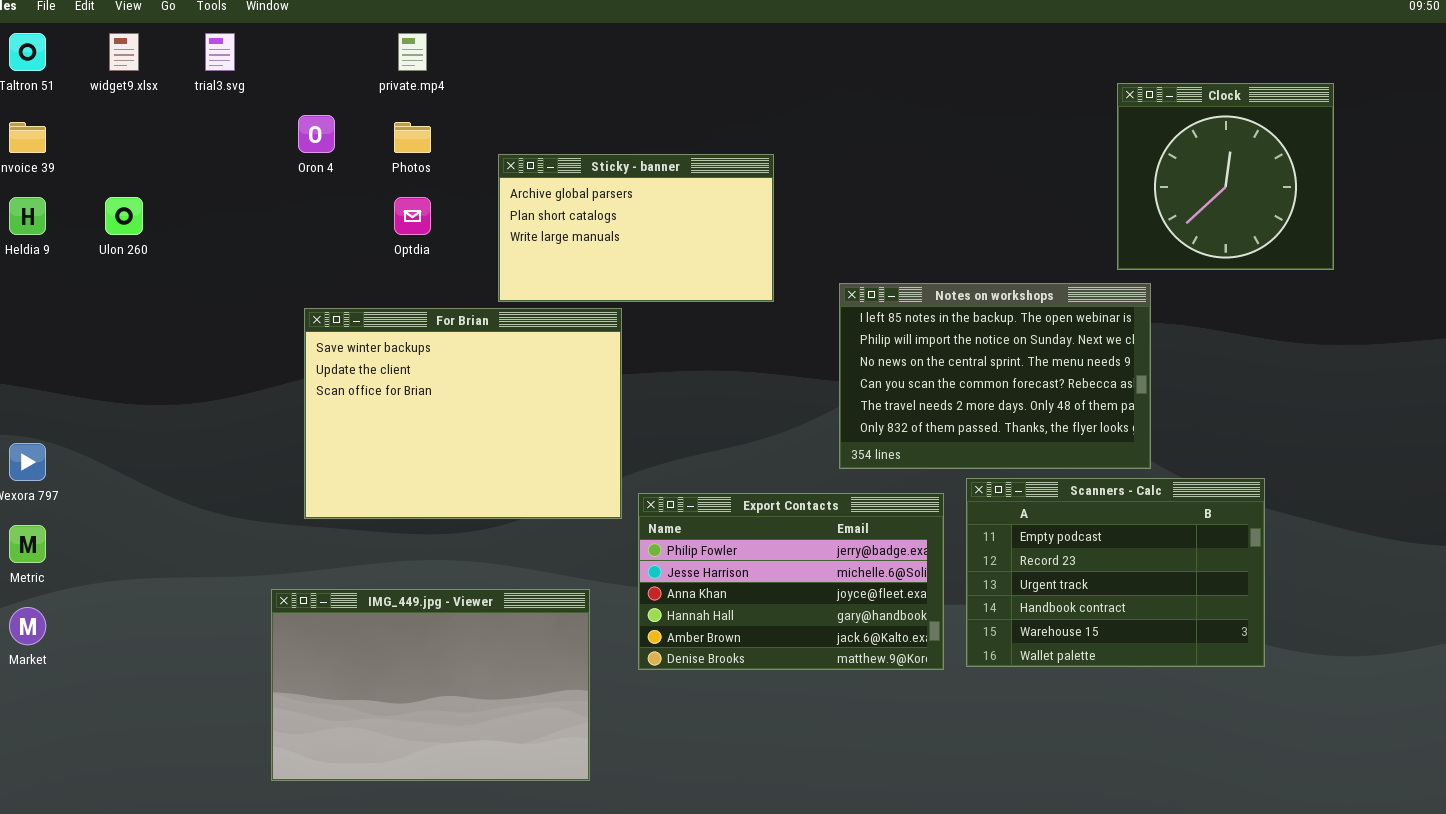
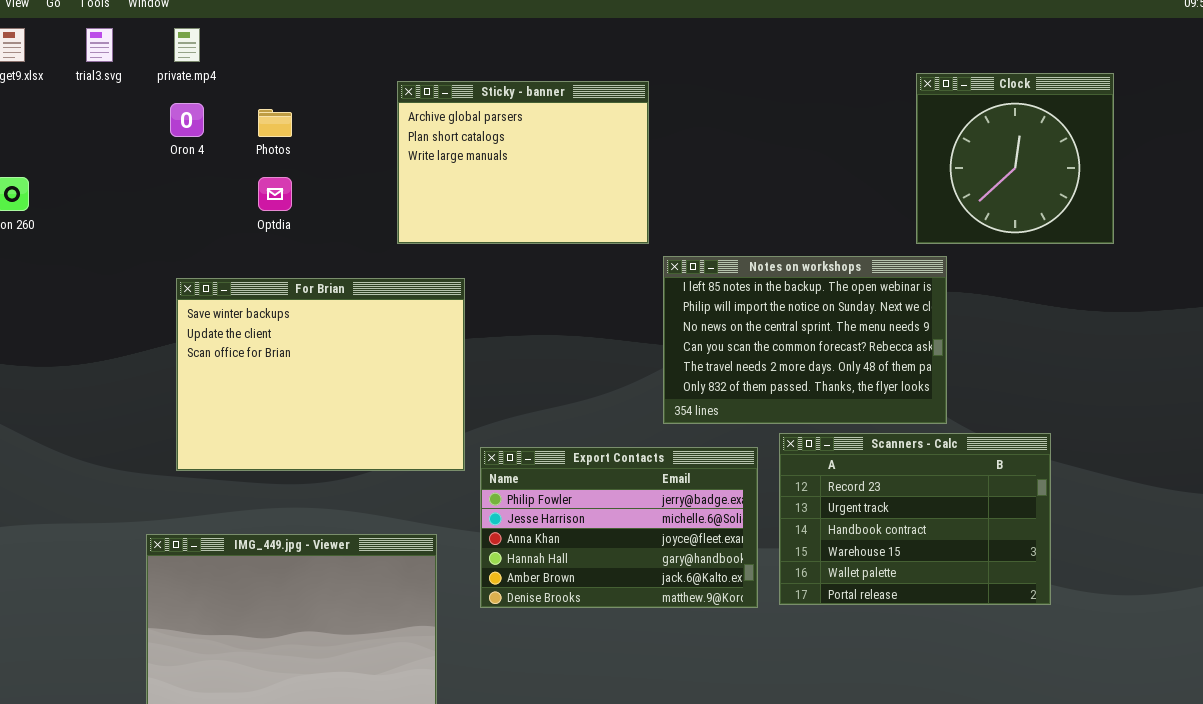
private.mp4: [398,33,427,71] -> [174,28,200,62], moved
Sticky - banner: [498,154,774,302] -> [397,81,649,244], moved, resized
Scanners - Calc: [966,478,1265,667] -> [779,433,1051,605], scrolled down 1 row

